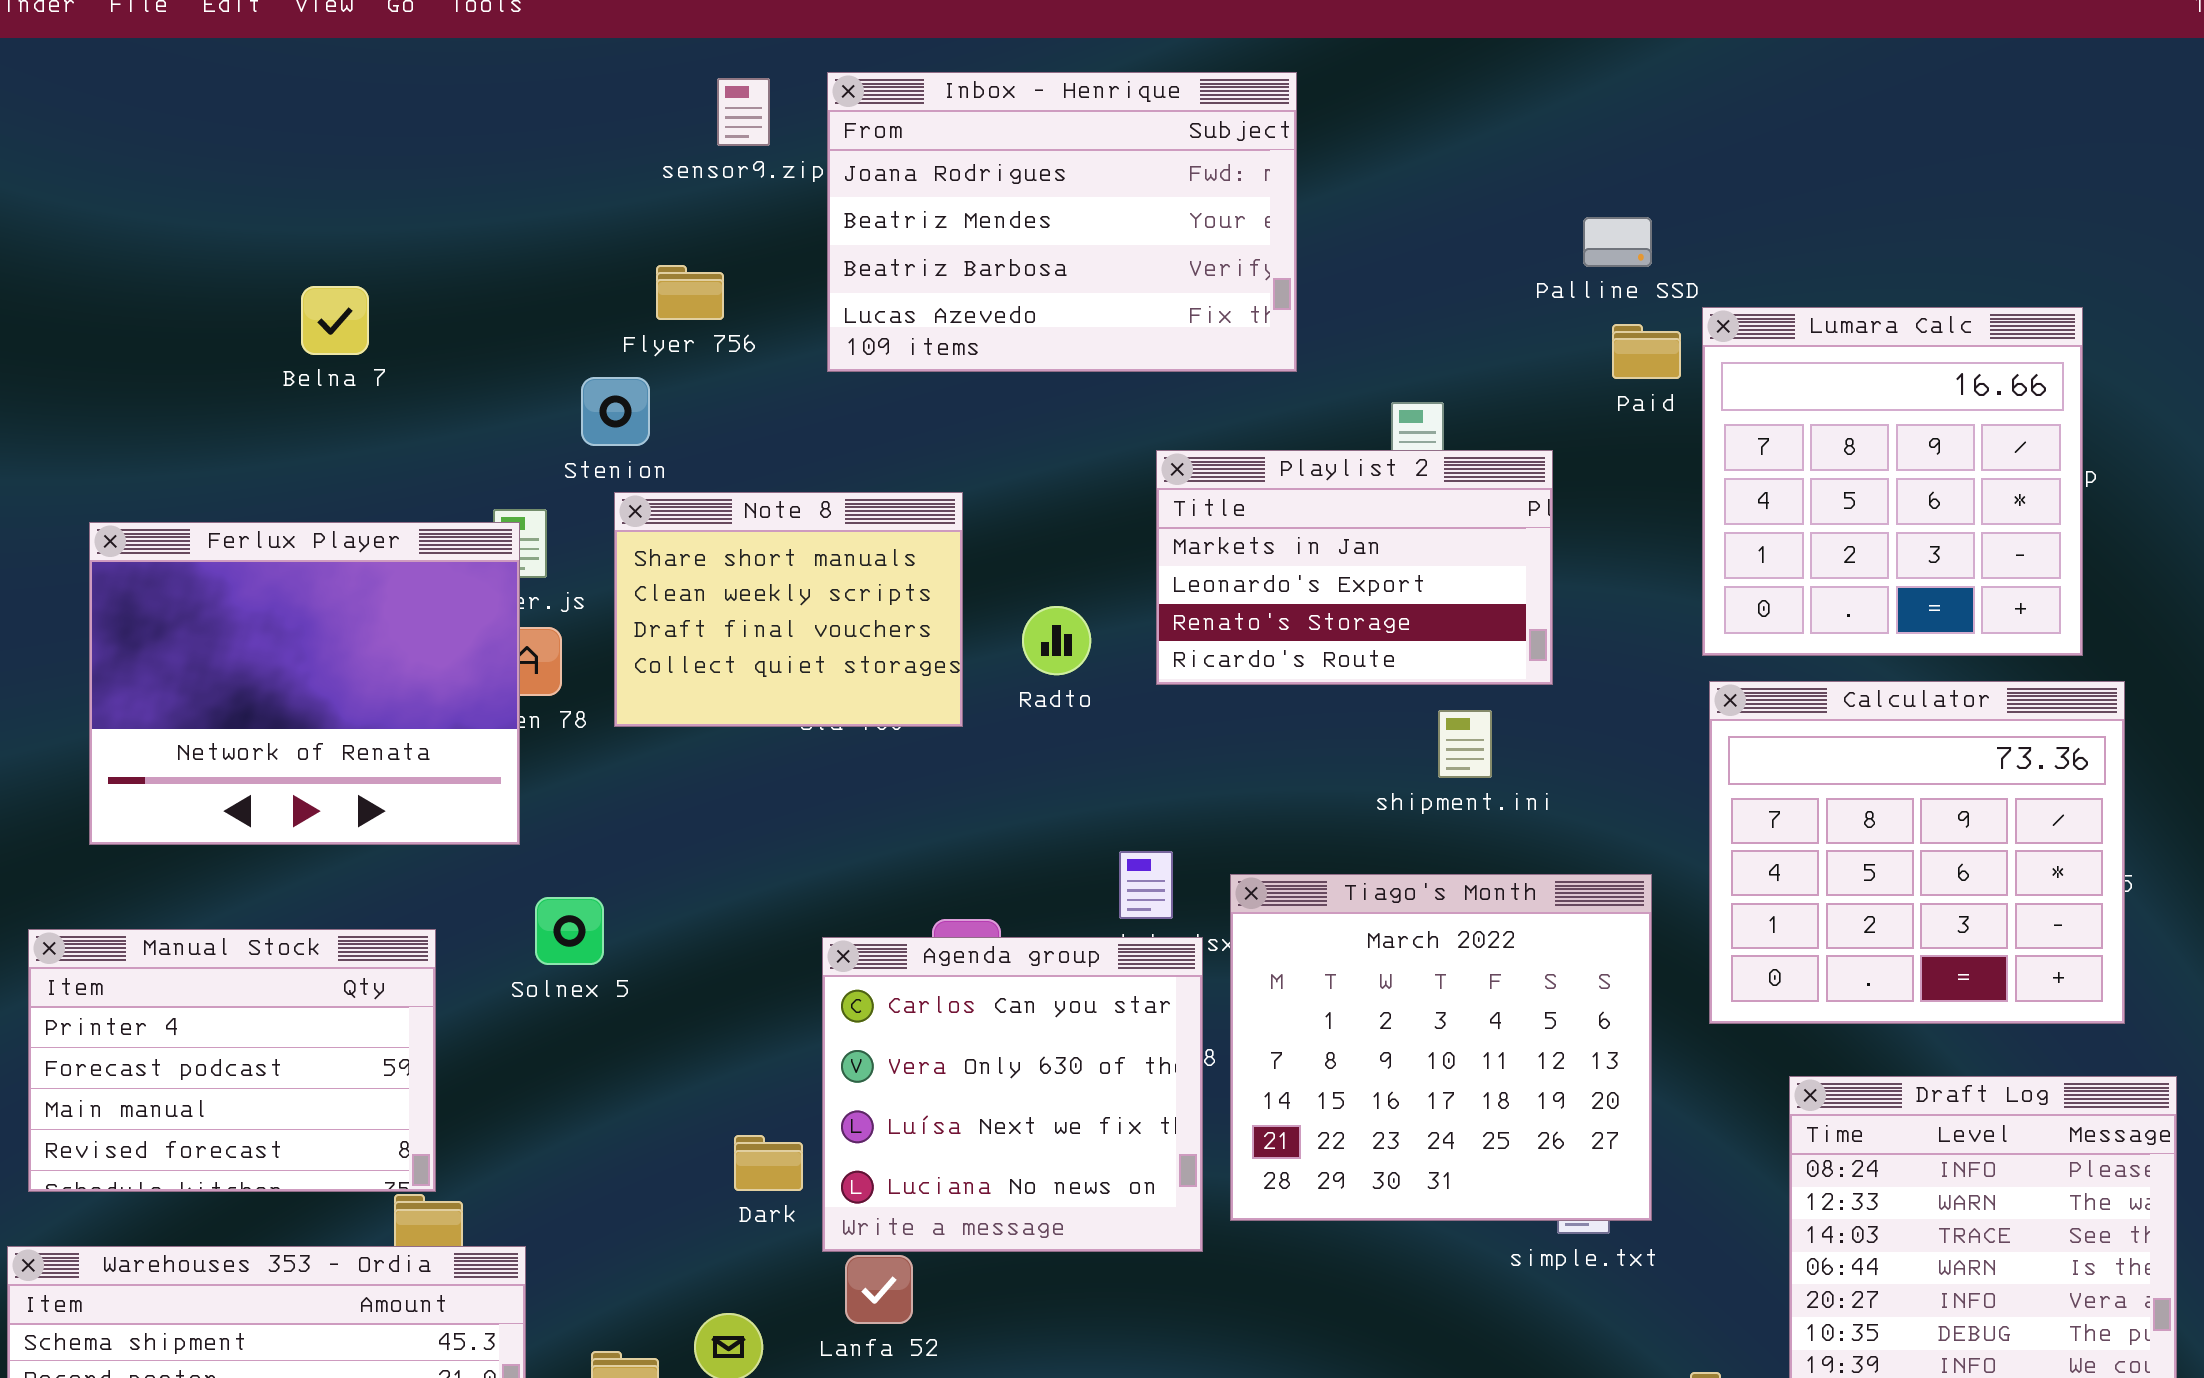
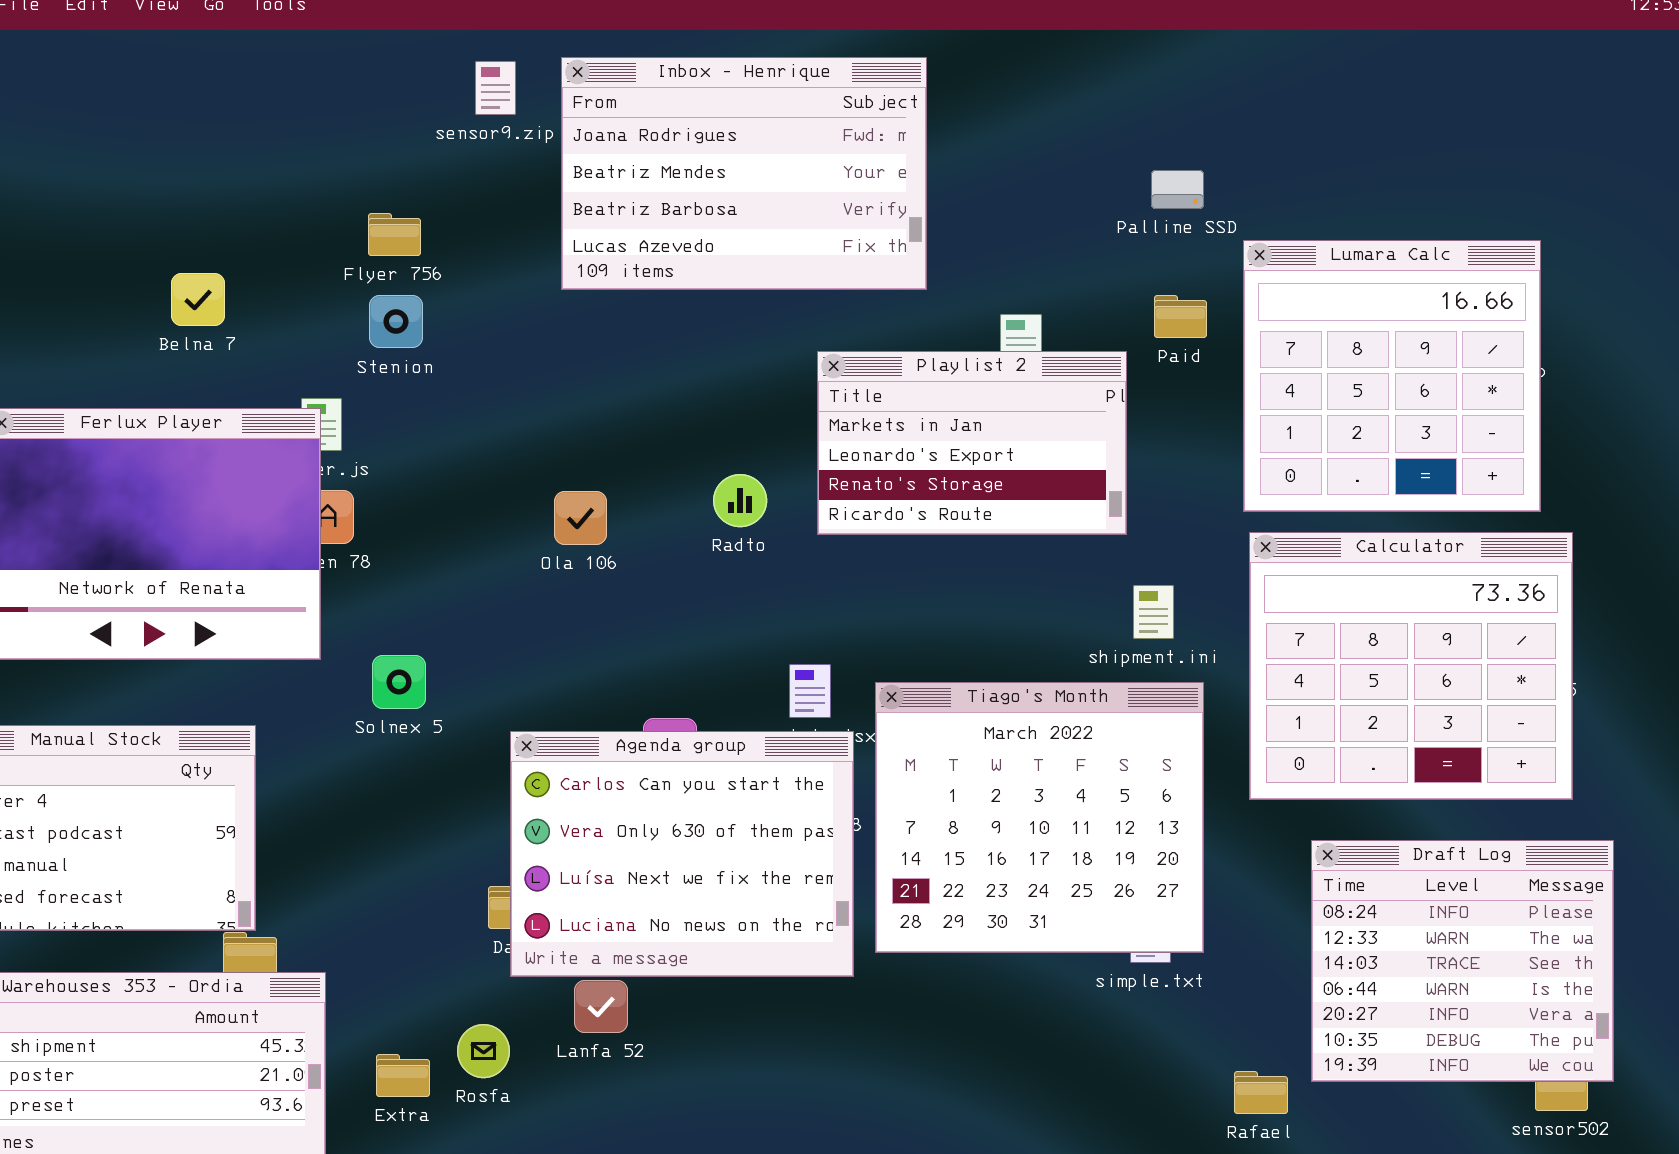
Flyer 756: [656,265,724,320] -> [368,213,421,256], moved
Belna 7: [301,286,369,355] -> [171,273,225,326], moved
Paid: [1612,324,1681,379] -> [1154,295,1207,338], moved
Note 8: [614,492,963,727] -> none, closed
shipment.ini: [1438,710,1492,778] -> [1133,585,1174,639], moved
Solnex 5: [535,897,604,965] -> [372,655,426,709], moved
Agenda group: [822,937,1203,1252] -> [510,731,854,977], resized

